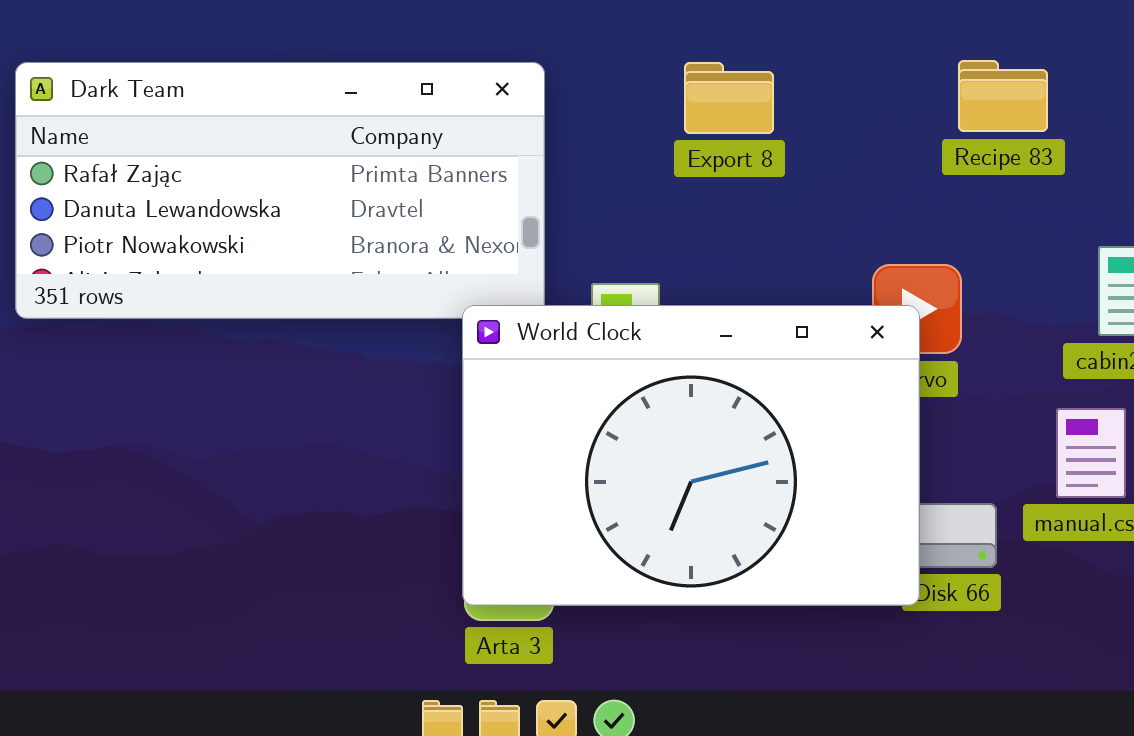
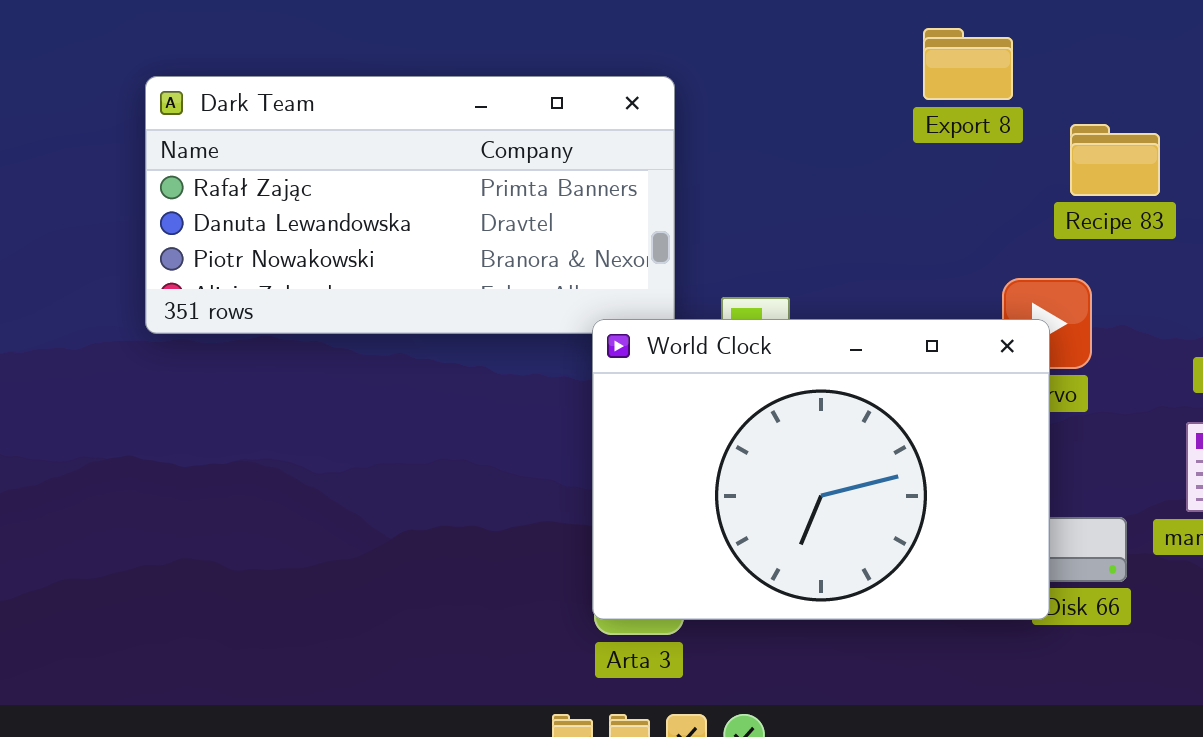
Recipe 83: [958,60,1048,132] -> [1070,124,1160,196], moved
Export 8: [684,62,774,134] -> [923,28,1013,100], moved

